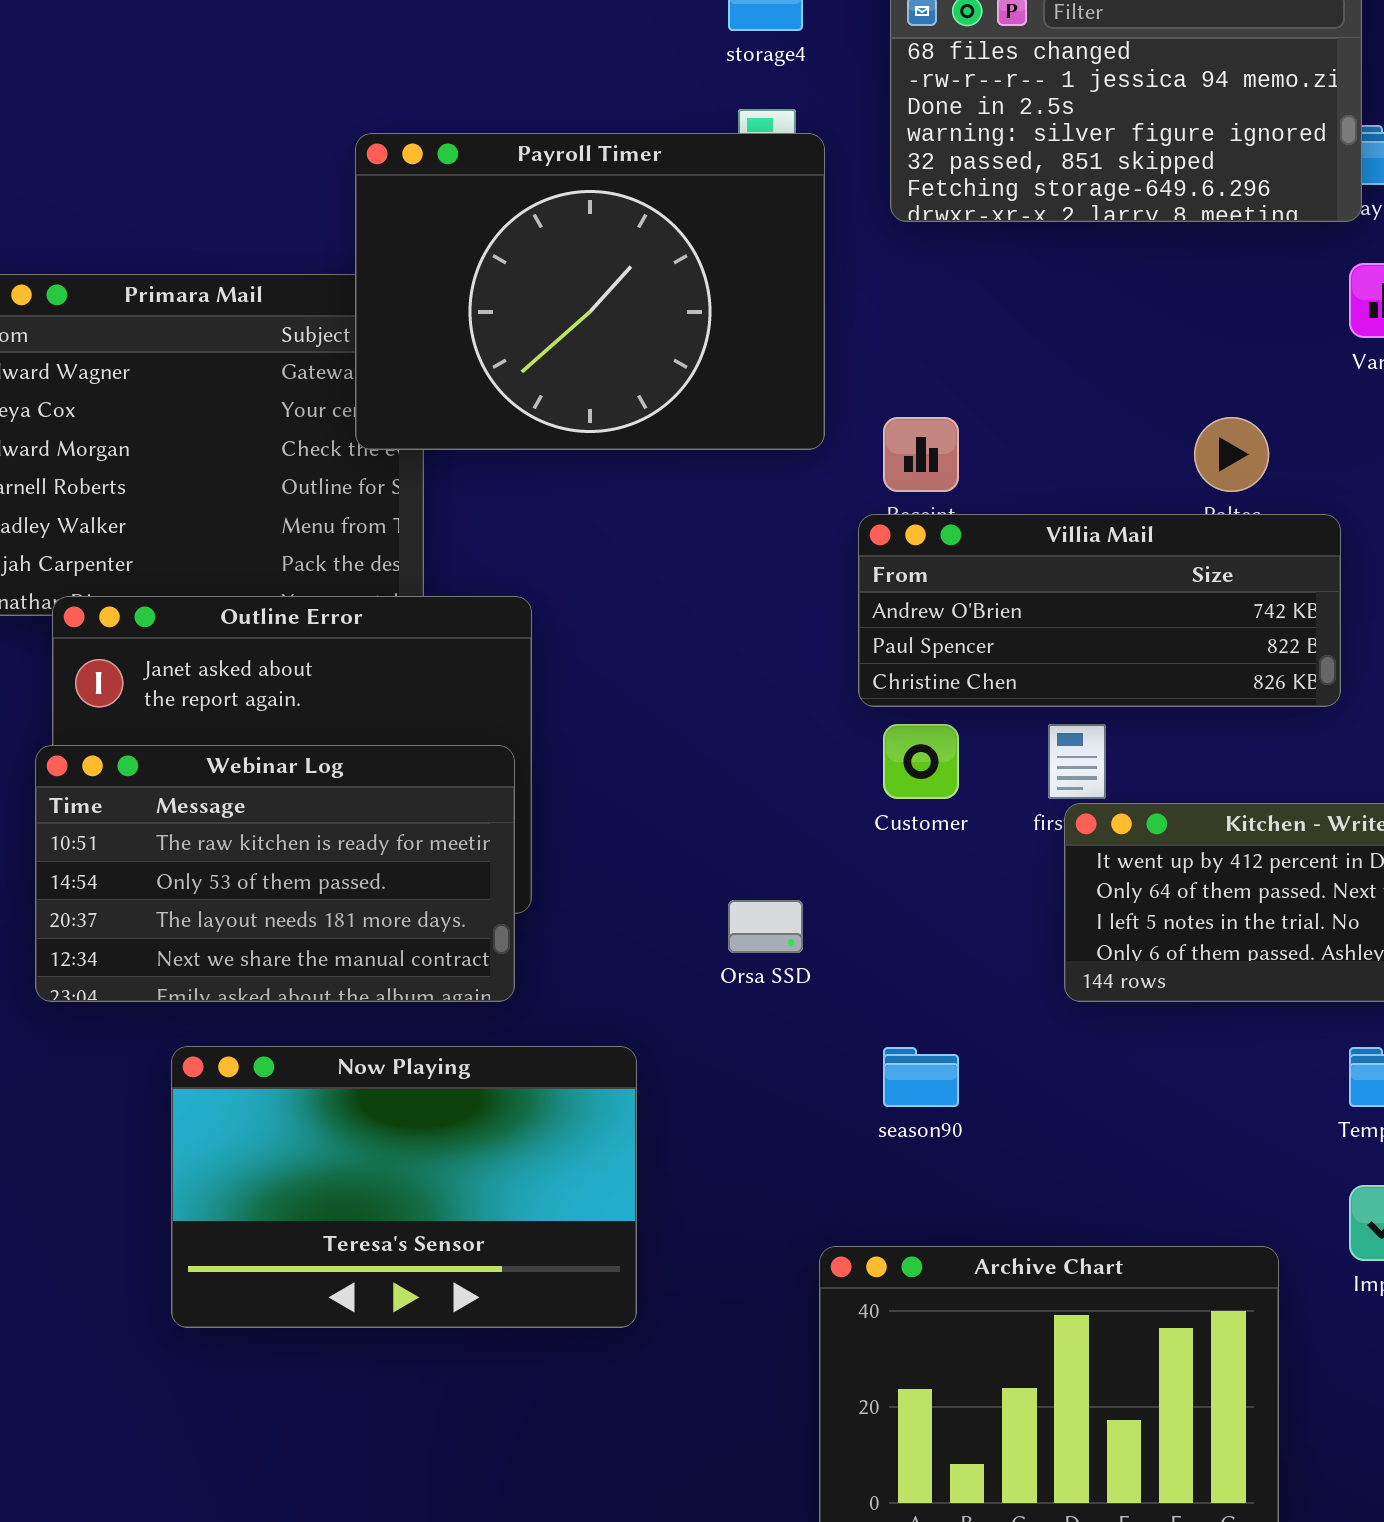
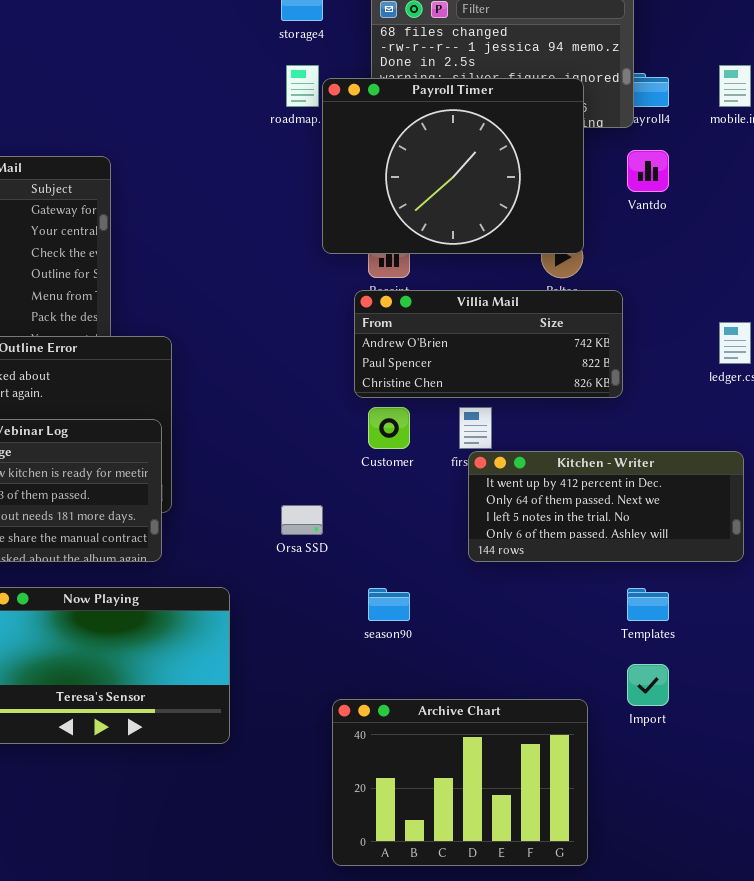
Payroll Timer: [355,133,825,450] -> [322,78,584,254], moved

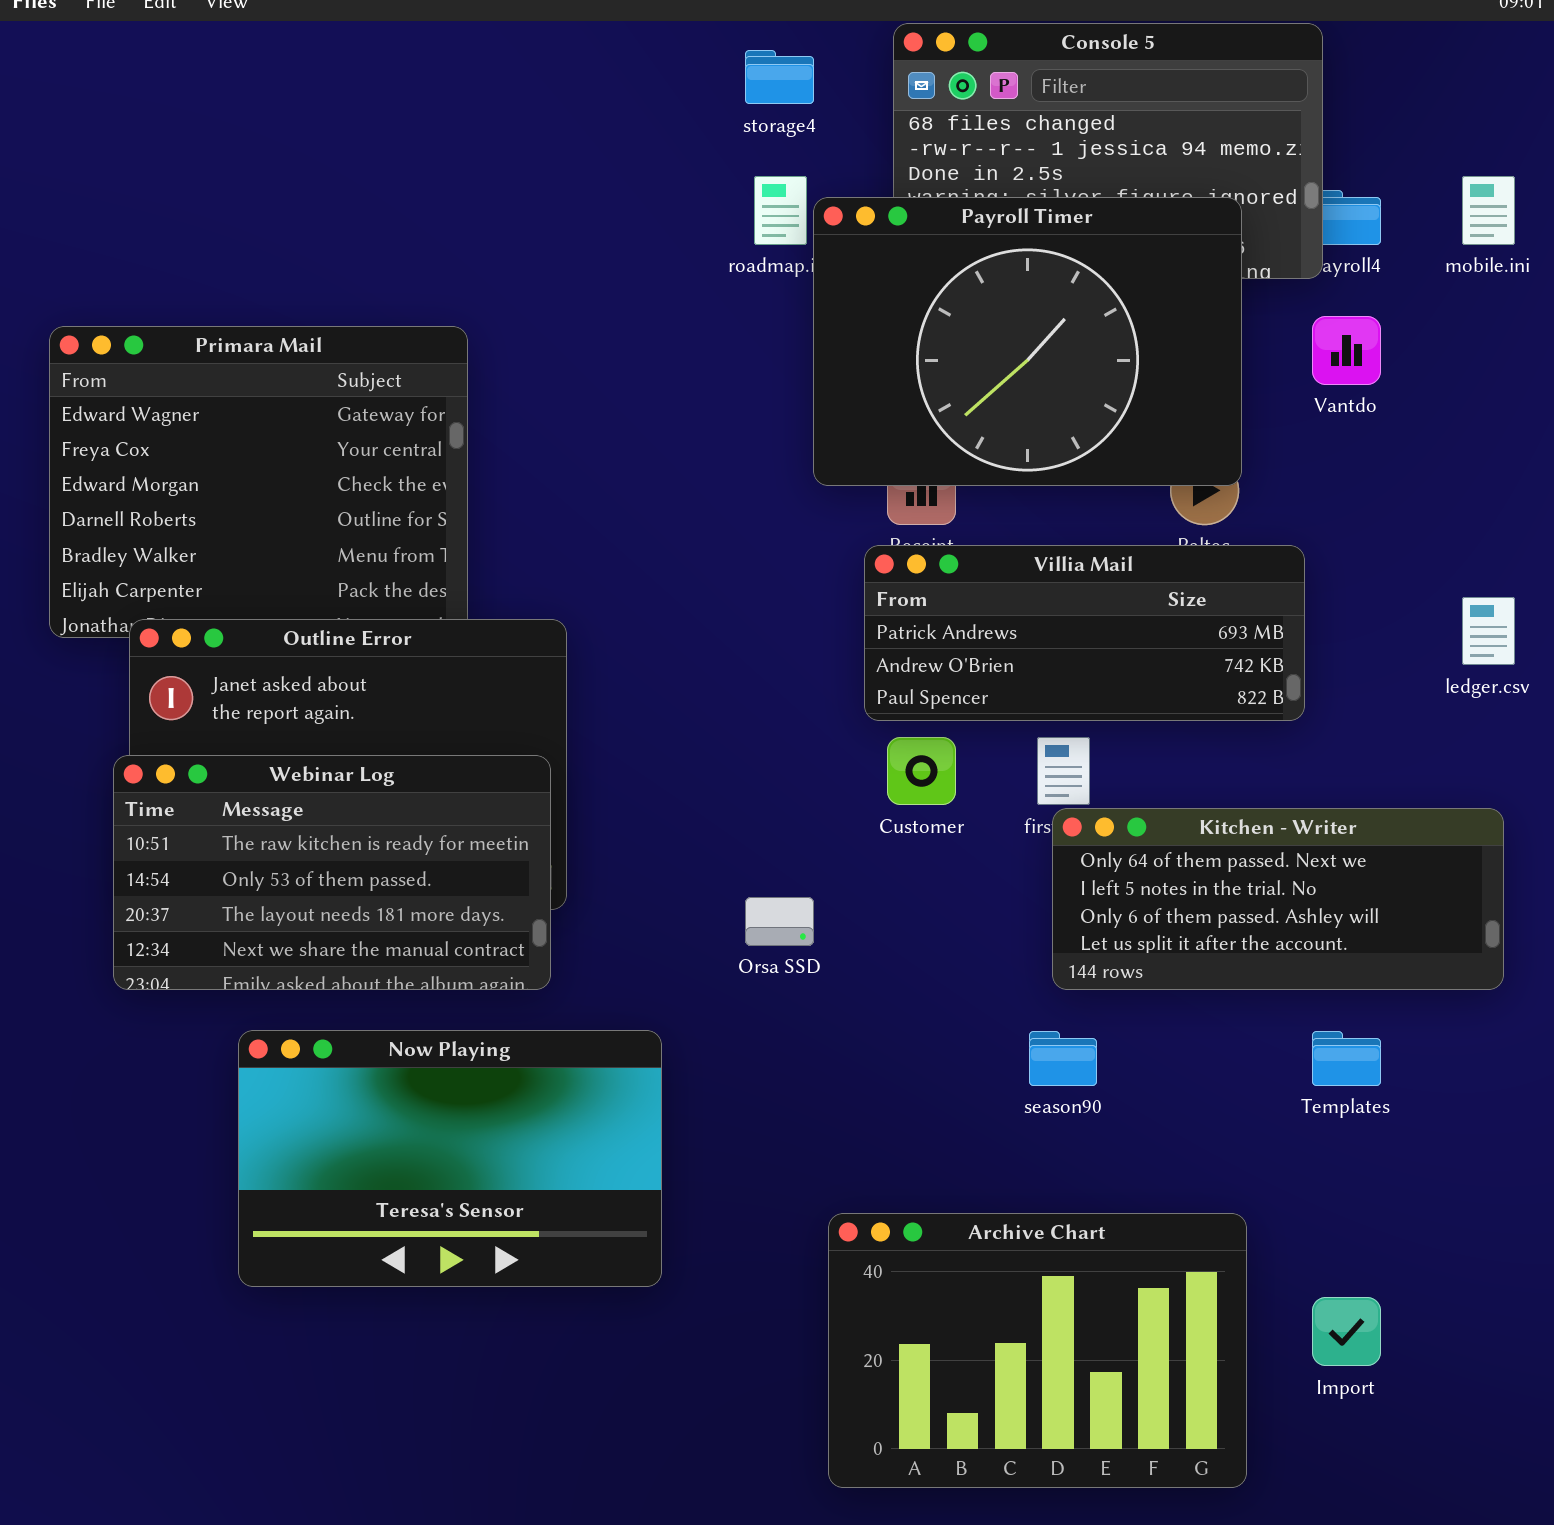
Villia Mail: [354,290,623,398] -> [864,545,1305,721], scrolled up 1 row
Kitchen - Writer: [468,451,744,562] -> [1052,808,1504,990], scrolled down 1 row
season90: [368,588,410,621] -> [1029,1031,1097,1086], moved
Import: [627,664,669,706] -> [1312,1297,1381,1366], moved

